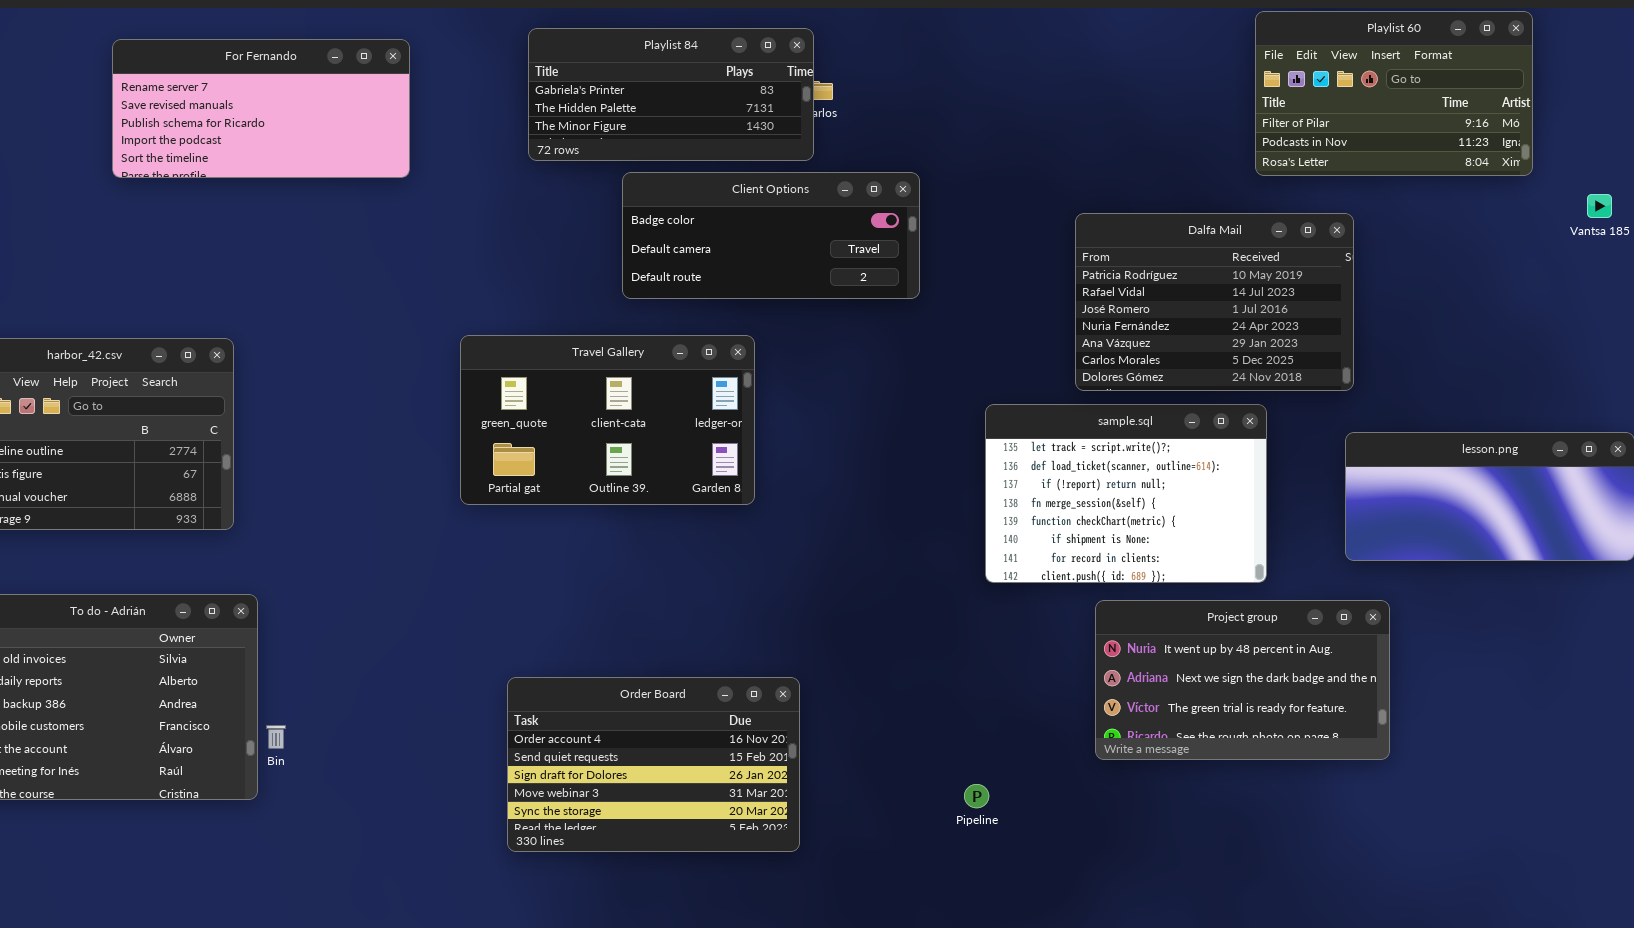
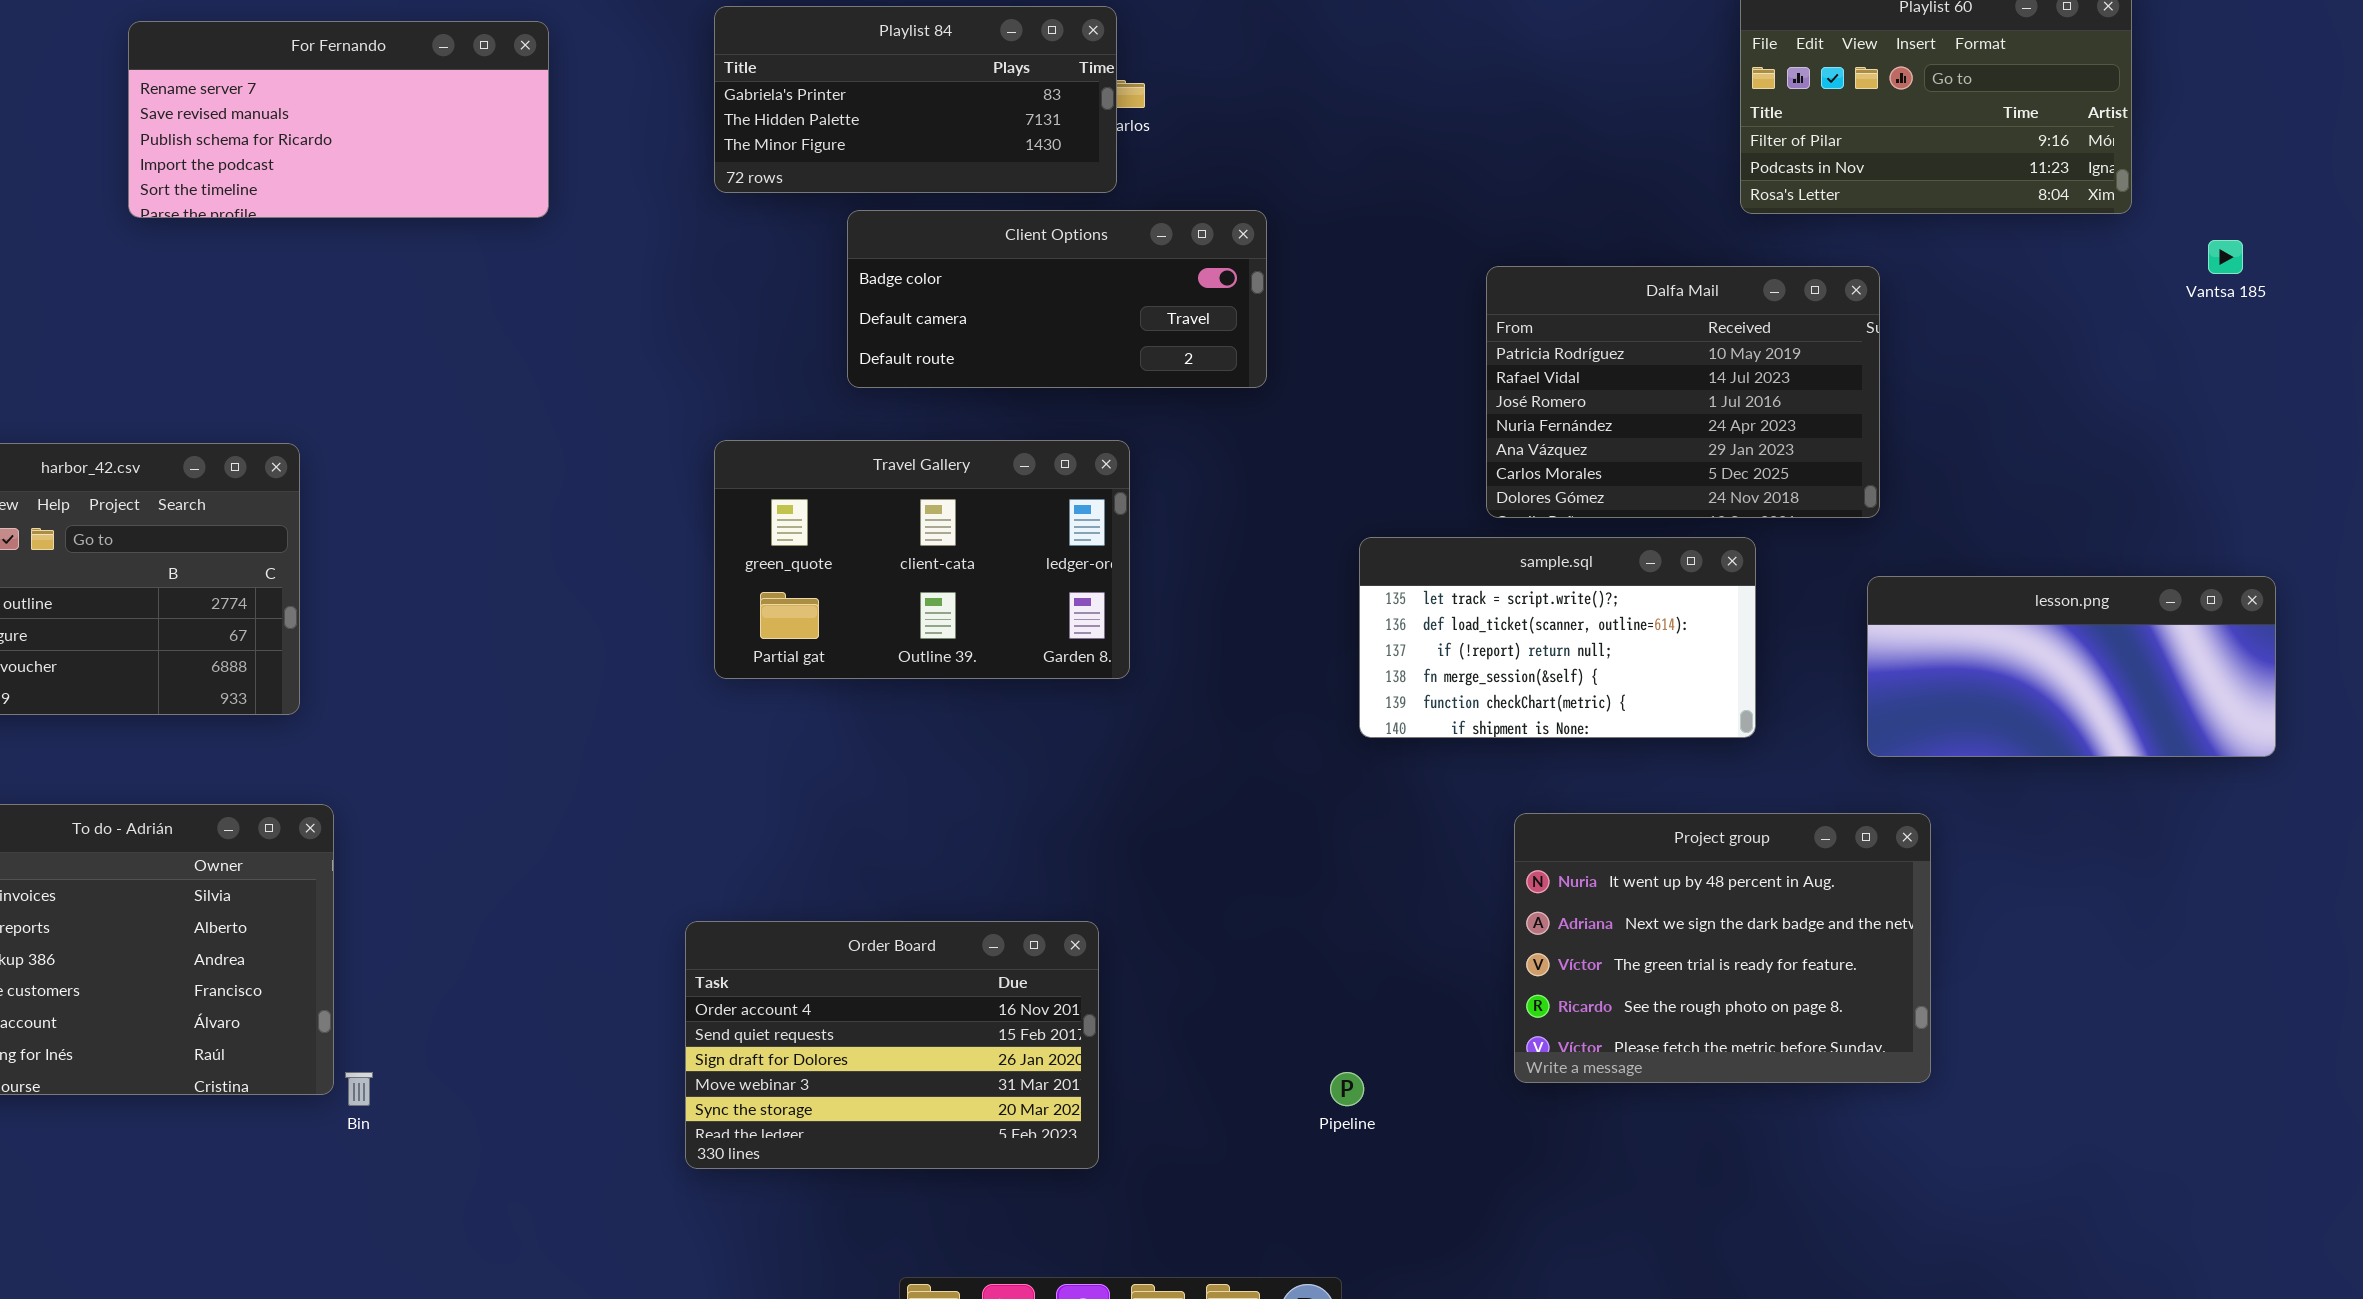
Travel Gallery: [460,335,755,505] -> [714,440,1130,679], moved
sample.sql: [985,404,1267,583] -> [1359,537,1756,738], resized
Project group: [1095,600,1390,760] -> [1514,813,1931,1083], resized
Bin: [266,725,286,749] -> [345,1072,373,1106], moved

